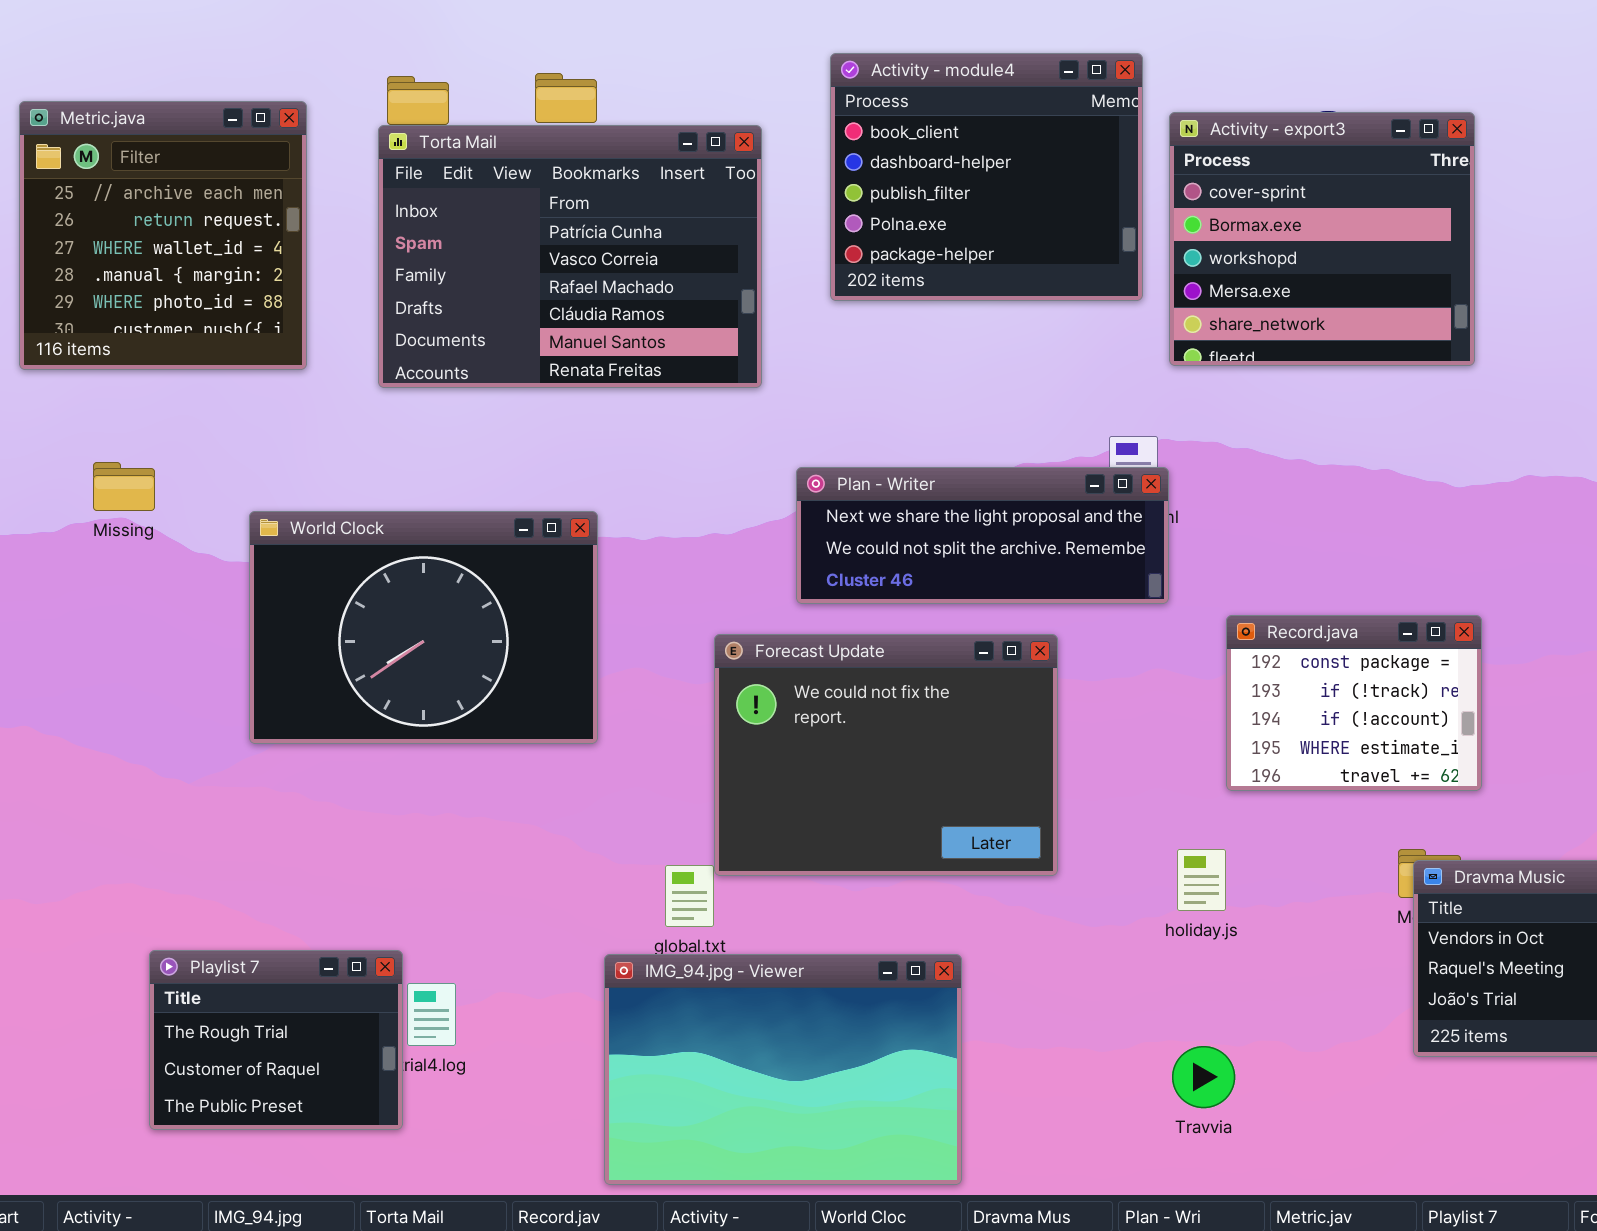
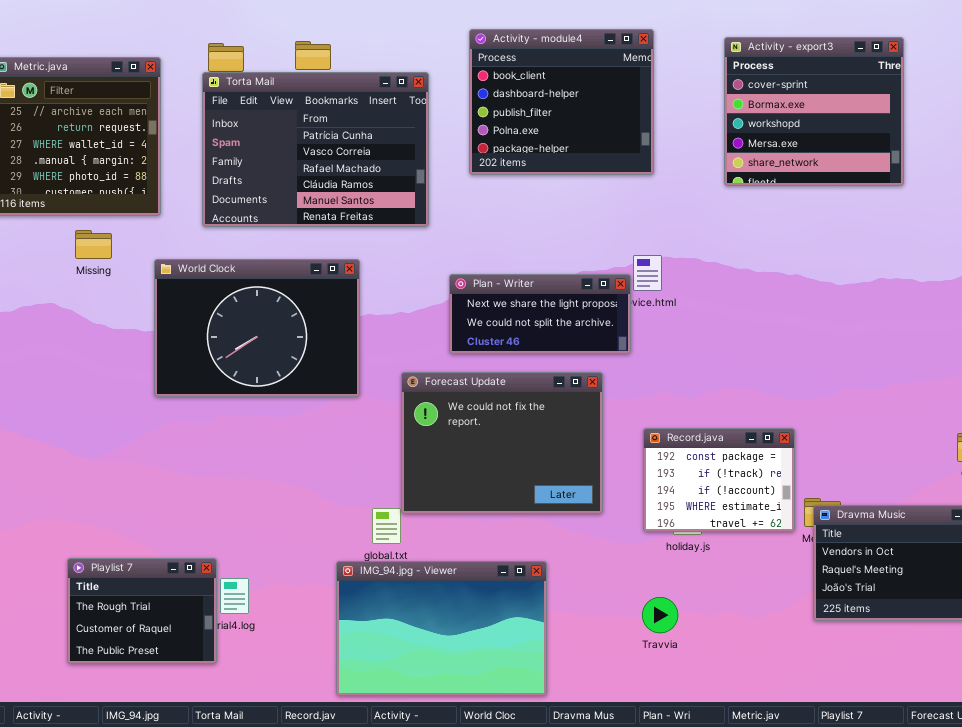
Activity - export3: [1169,112,1475,366] -> [724,37,904,186], moved
Missing: [93,462,155,511] -> [75,230,112,259], moved
Plan - Writer: [796,467,1169,604] -> [449,274,631,354], resized
World Clock: [249,511,598,744] -> [154,259,360,397], moved
Record.java: [1226,615,1482,791] -> [643,428,795,532], moved
Travvia: [1172,1046,1235,1108] -> [642,597,678,633], moved

